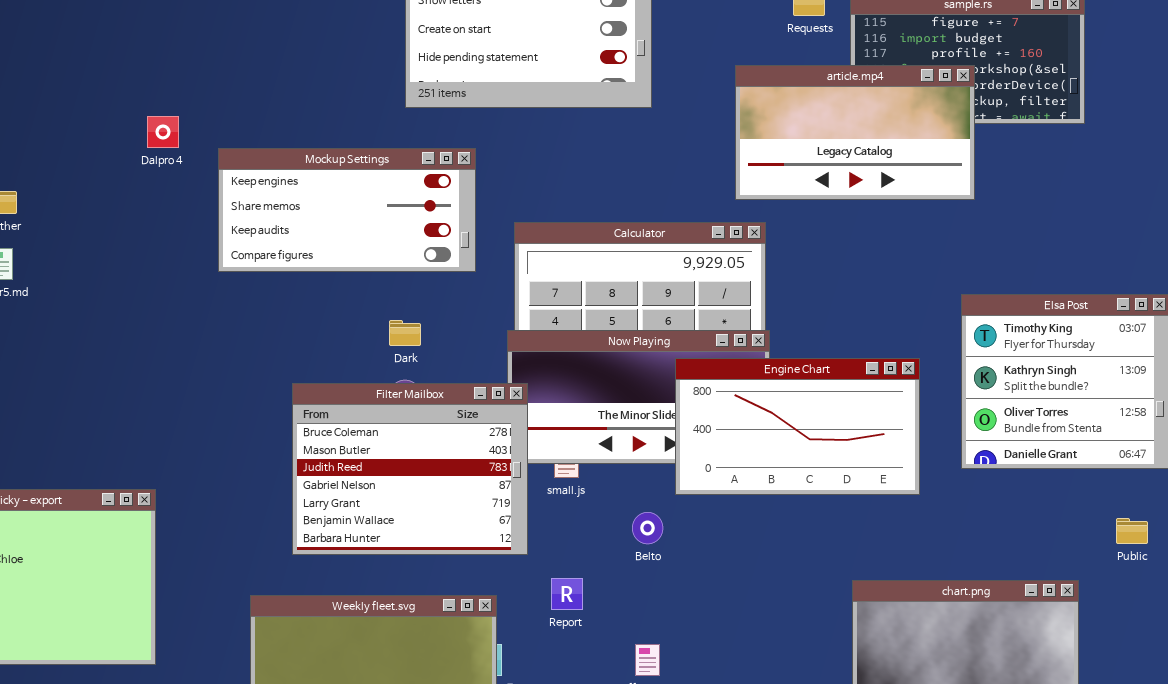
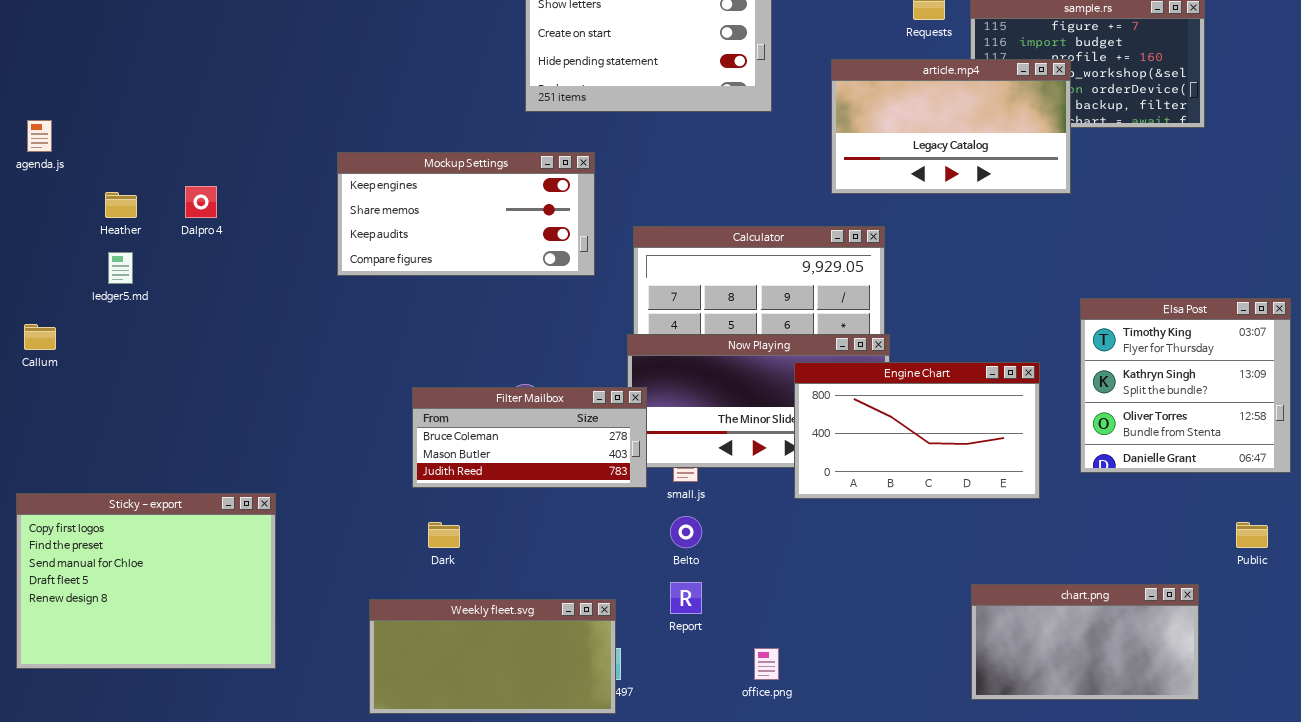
article.mp4: [735,65,975,200] -> [831,59,1071,194], moved
Dalpro 4: [147,116,179,148] -> [185,186,217,218], moved
Dark: [389,320,421,346] -> [428,522,460,548], moved
Filter Mailbox: [292,383,528,555] -> [412,387,647,488], resized
Belto: [632,512,663,544] -> [670,516,702,548], moved

